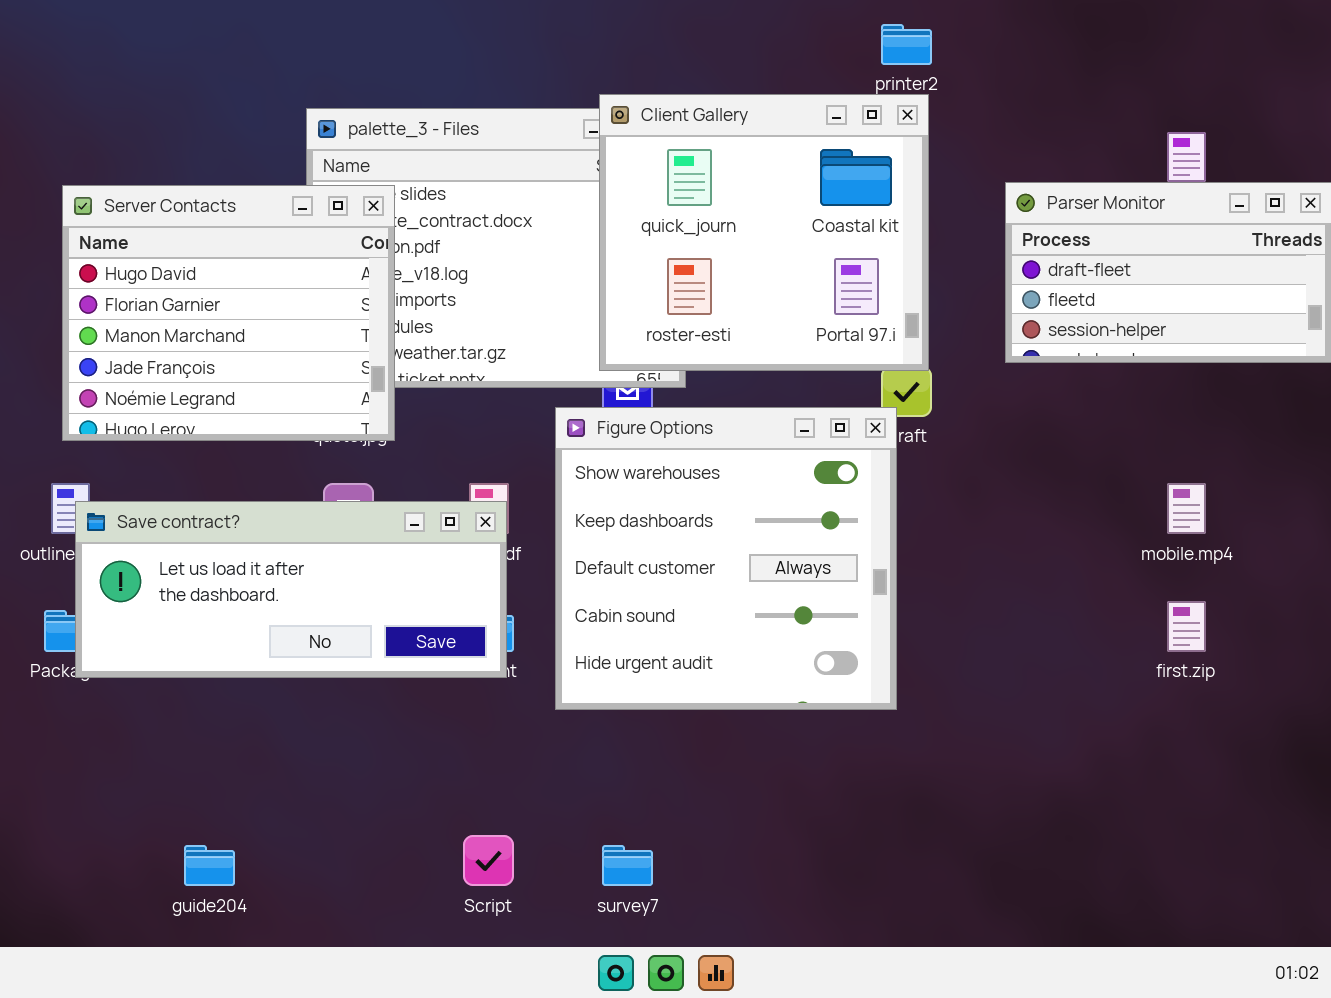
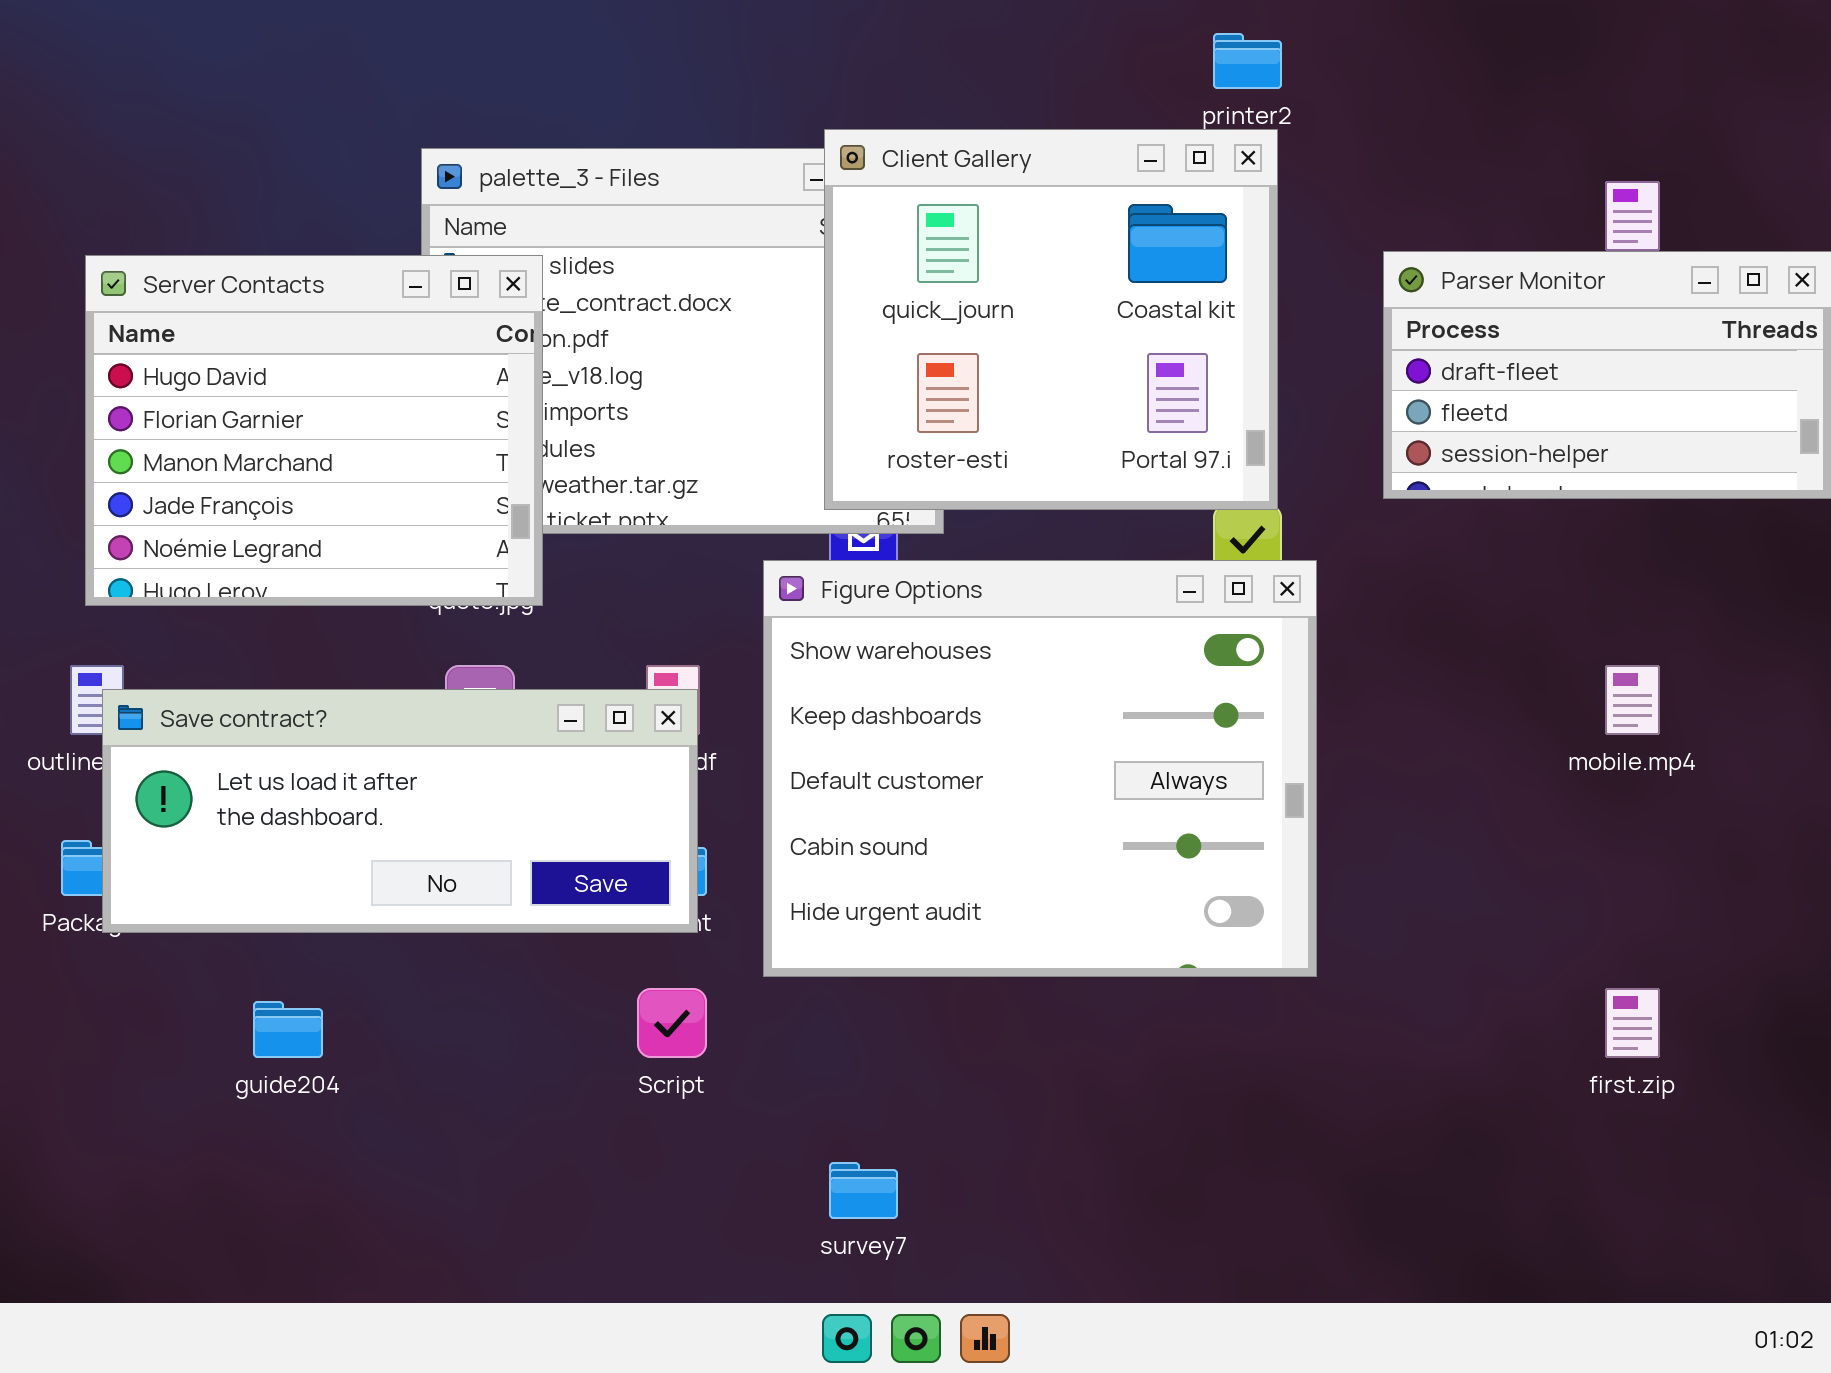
Figure Options: [555,407,897,710] -> [763,560,1317,977], resized
first.zip: [1167,601,1206,652] -> [1605,988,1660,1058], moved
Script: [463,835,514,886] -> [637,988,707,1058], moved
guide204: [184,845,235,886] -> [253,1001,323,1058], moved

